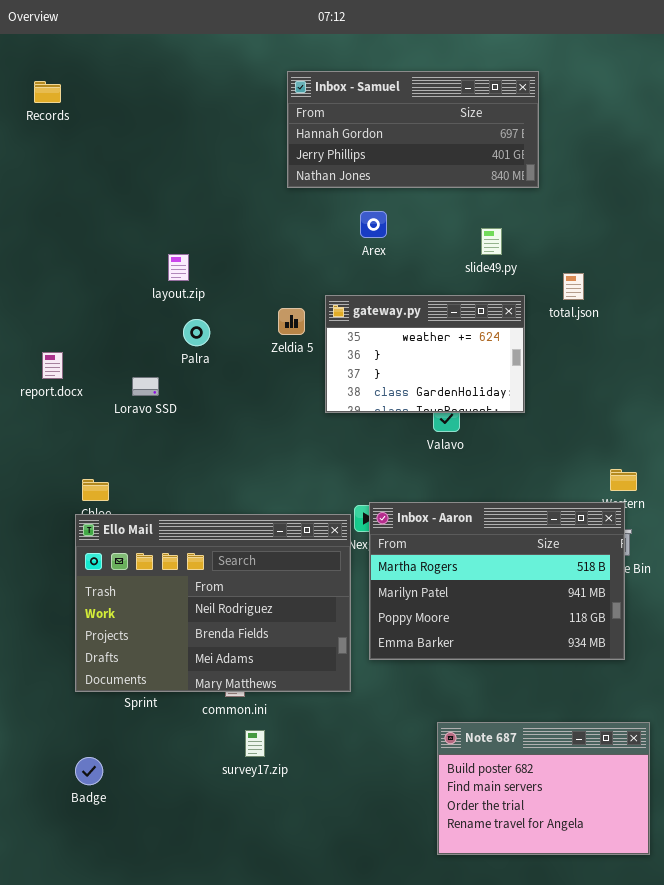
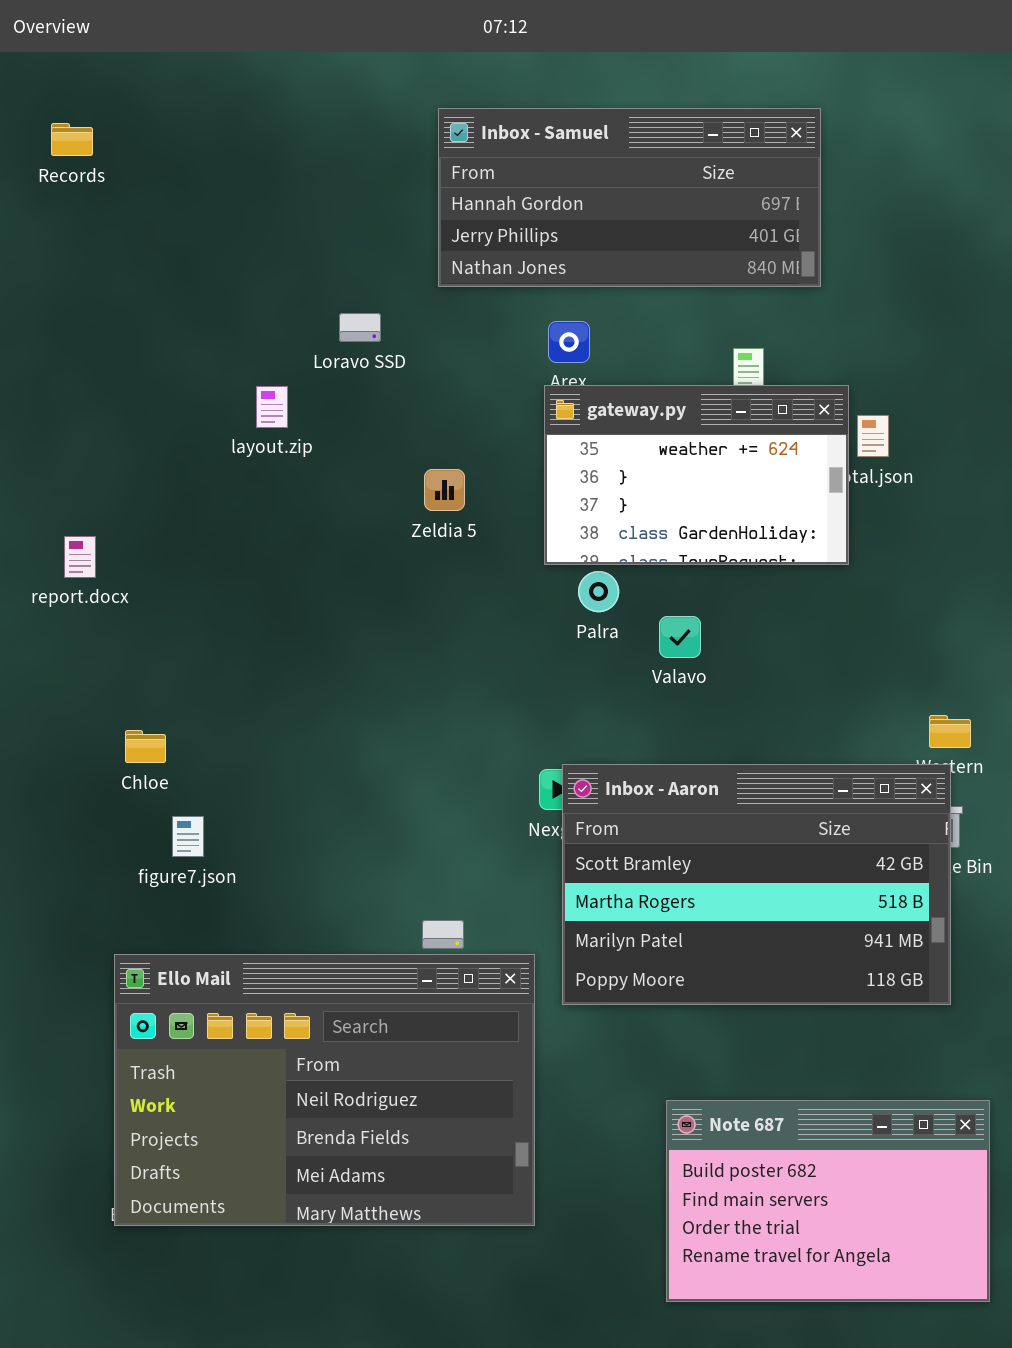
gateway.py: [325,295,525,413] -> [544,385,849,565], moved
Palra: [183,319,210,346] -> [578,571,619,612], moved
Loravo SSD: [132,377,159,396] -> [339,313,381,342], moved
Inbox - Aaron: [369,502,625,660] -> [562,764,951,1005], scrolled up 1 row
Ello Mail: [75,514,351,692] -> [114,954,535,1226], moved

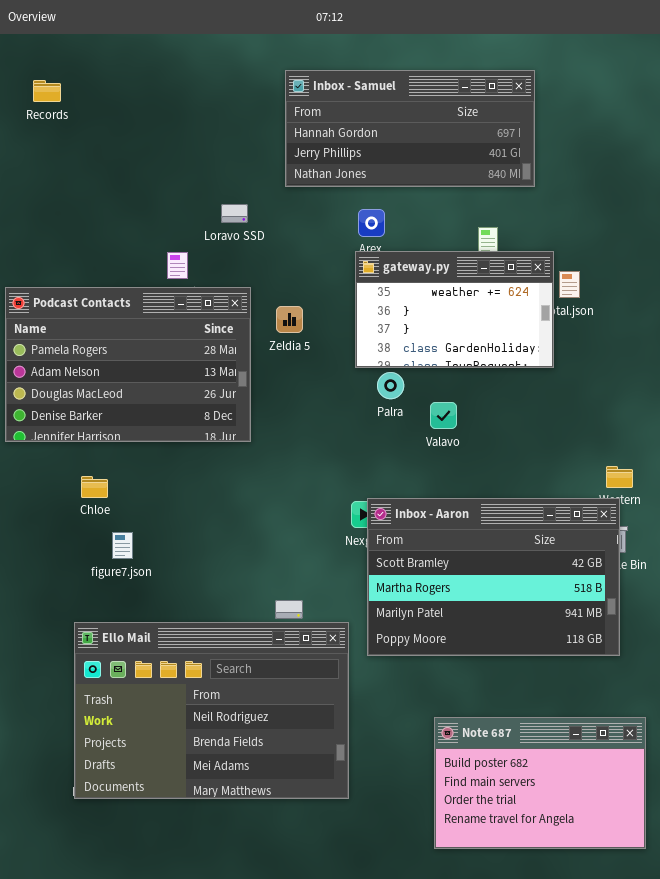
Podcast Contacts: none -> [5,287,251,442], opened

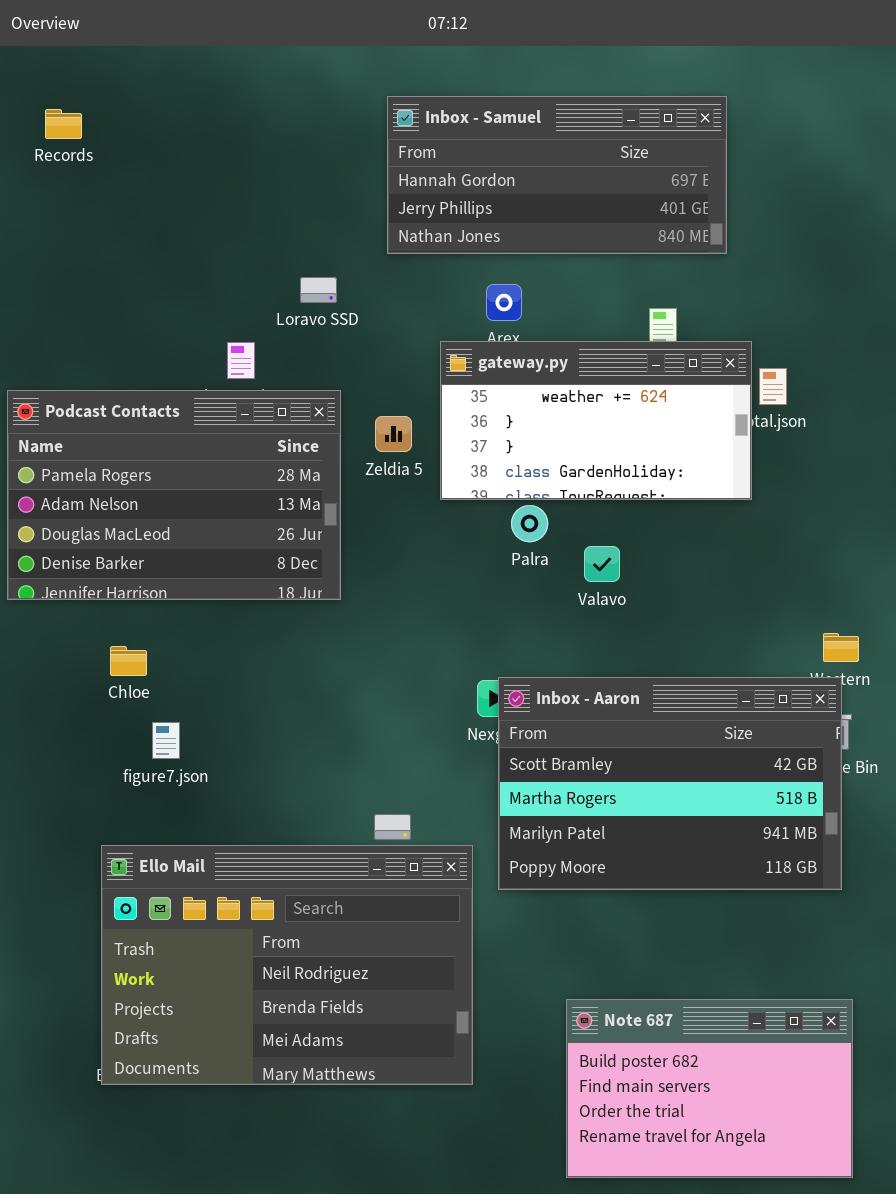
gateway.py: [355,251,554,368] -> [440,341,752,500], resized
Note 687: [434,717,646,849] -> [566,999,853,1178], moved

